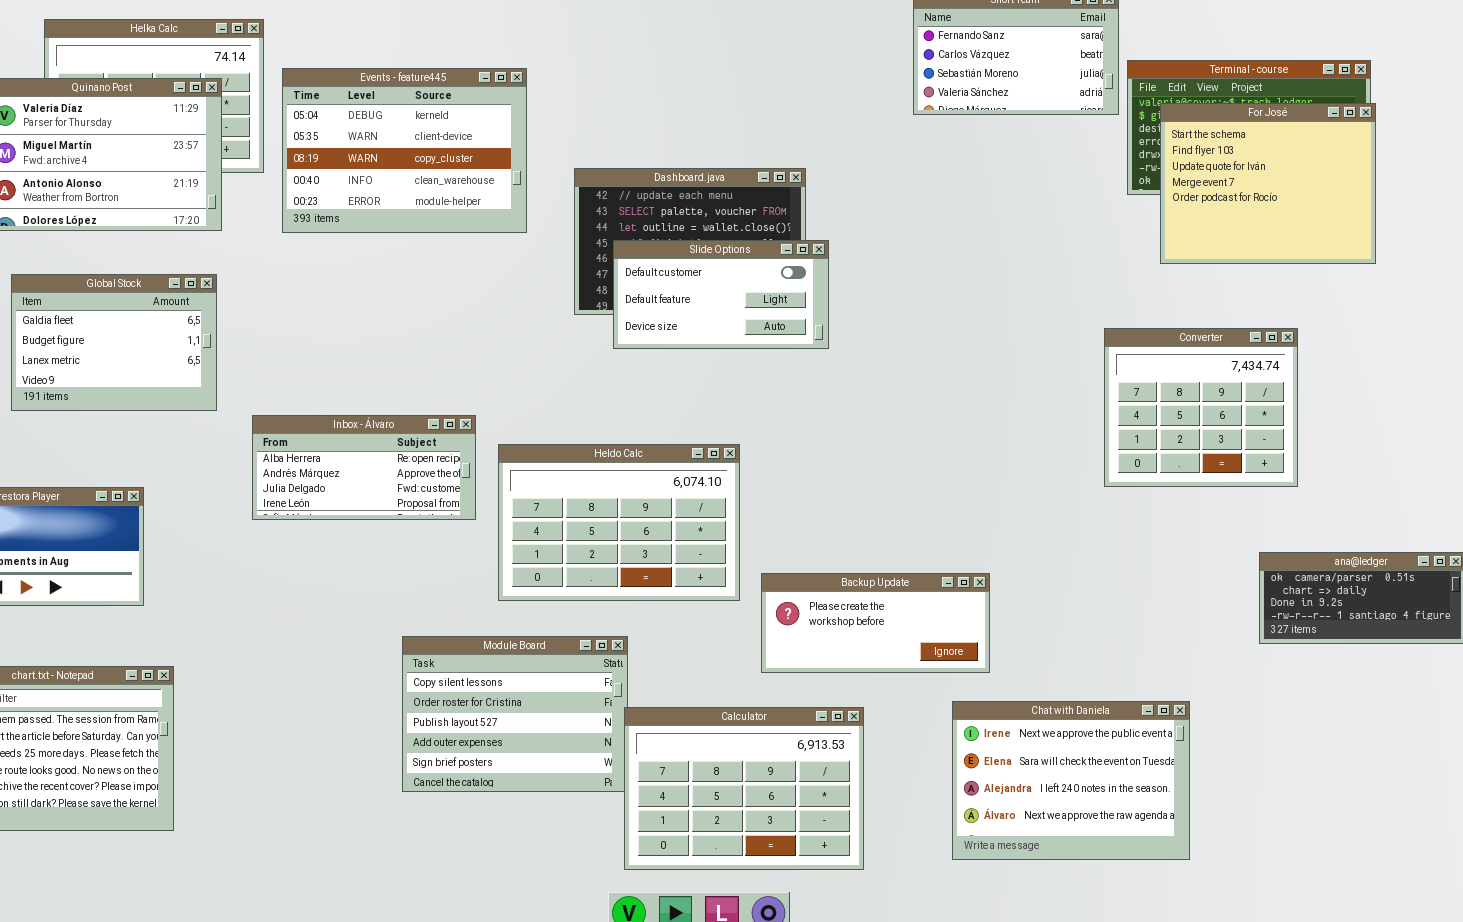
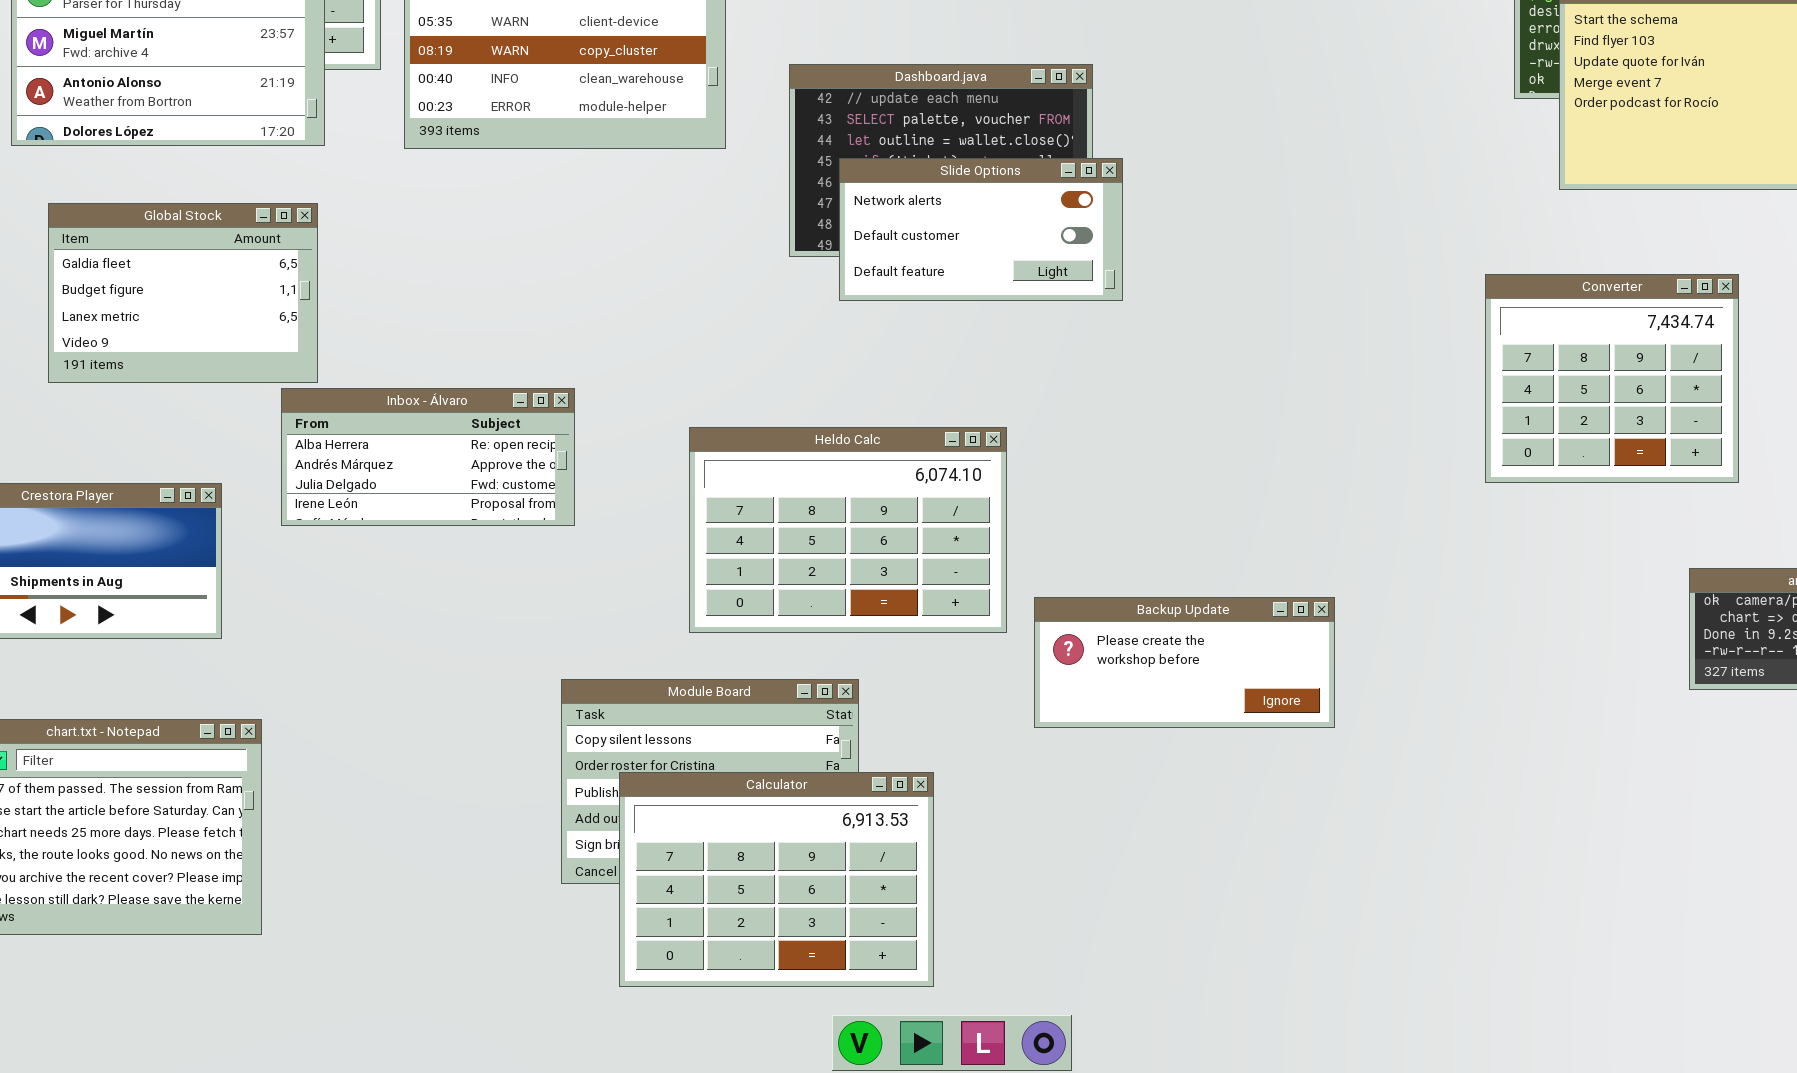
Slide Options: [613,240,829,349] -> [839,158,1123,301], scrolled up 1 row
Inbox - Álvaro: [252,415,476,520] -> [281,388,575,526], moved
Chat with Daniela: [952,701,1190,860] -> none, closed
Calculator: [624,707,864,870] -> [619,772,934,987], moved

